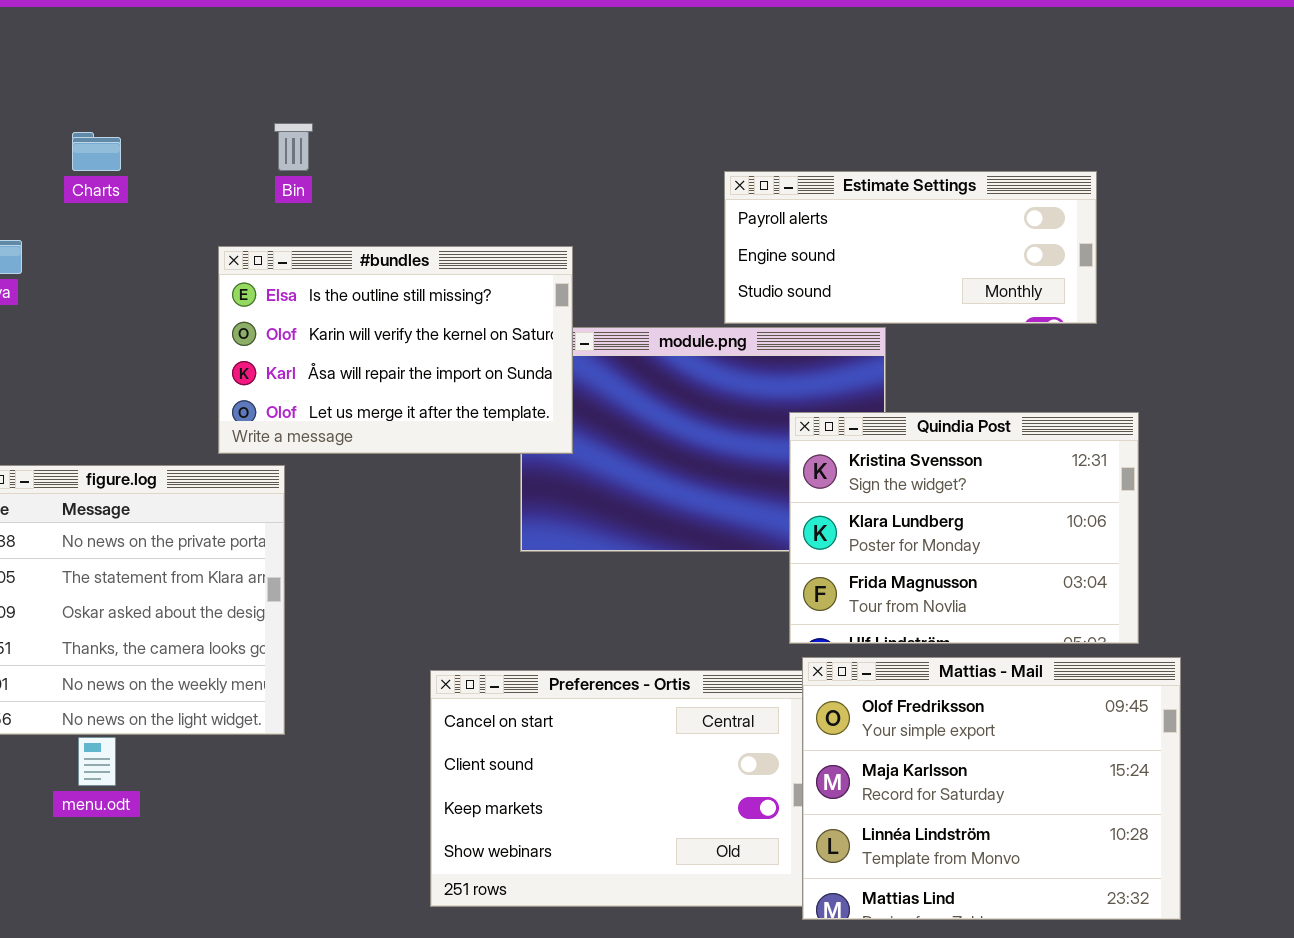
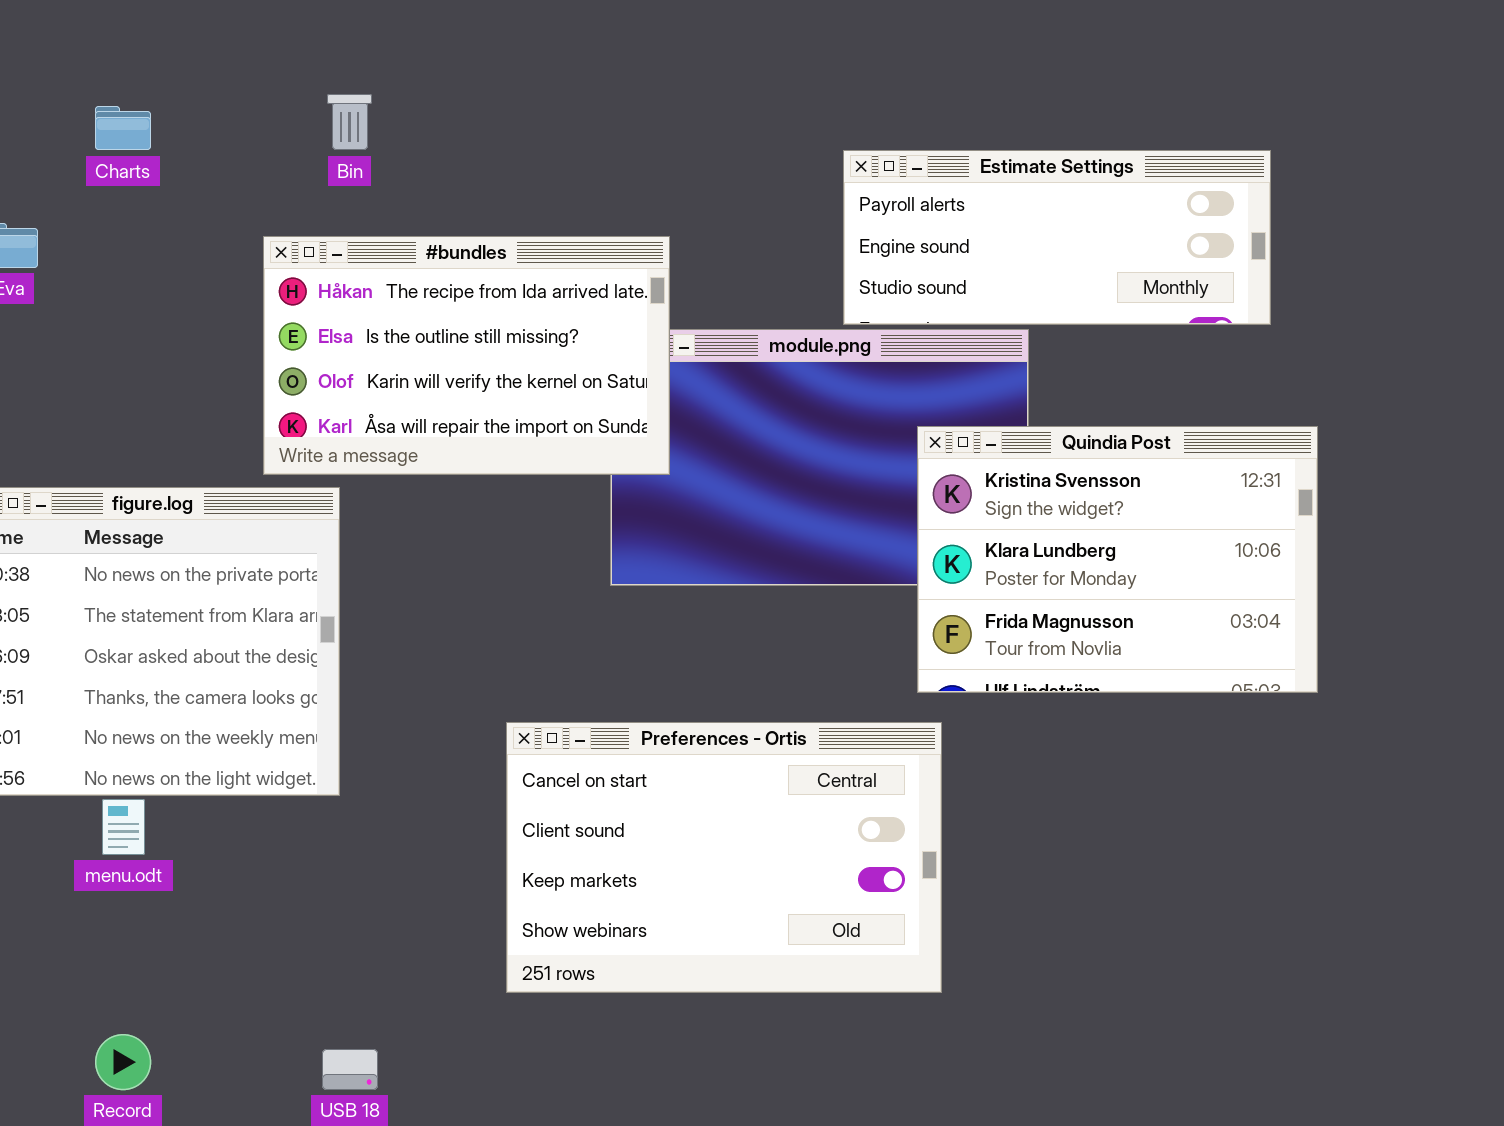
#bundles: [218,246,573,454] -> [263,236,670,475], scrolled up 1 row
Mattias - Mail: [802,657,1181,920] -> none, closed

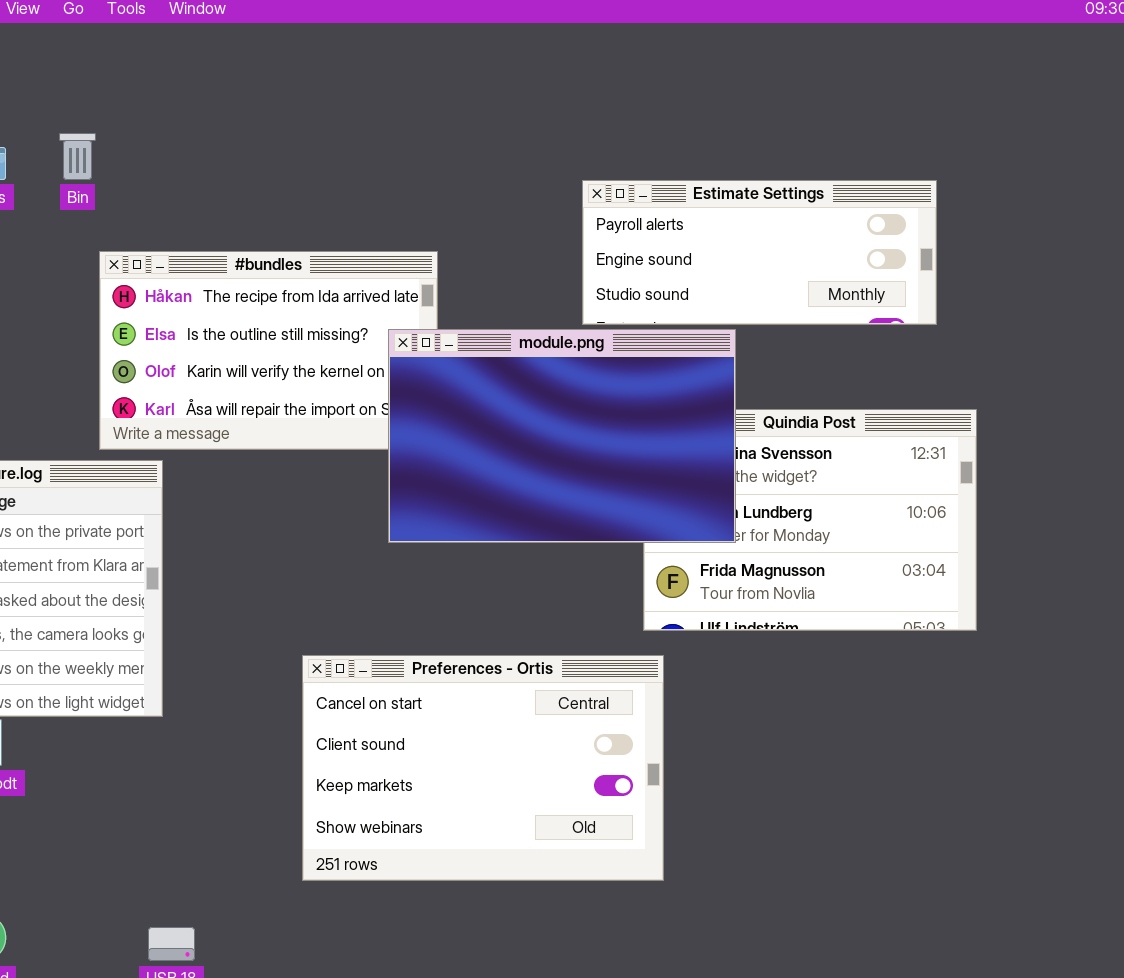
Bin: [327,94,372,150] -> [59,133,96,180], moved
module.png: [610,329,1029,586] -> [388,329,736,543], raised

